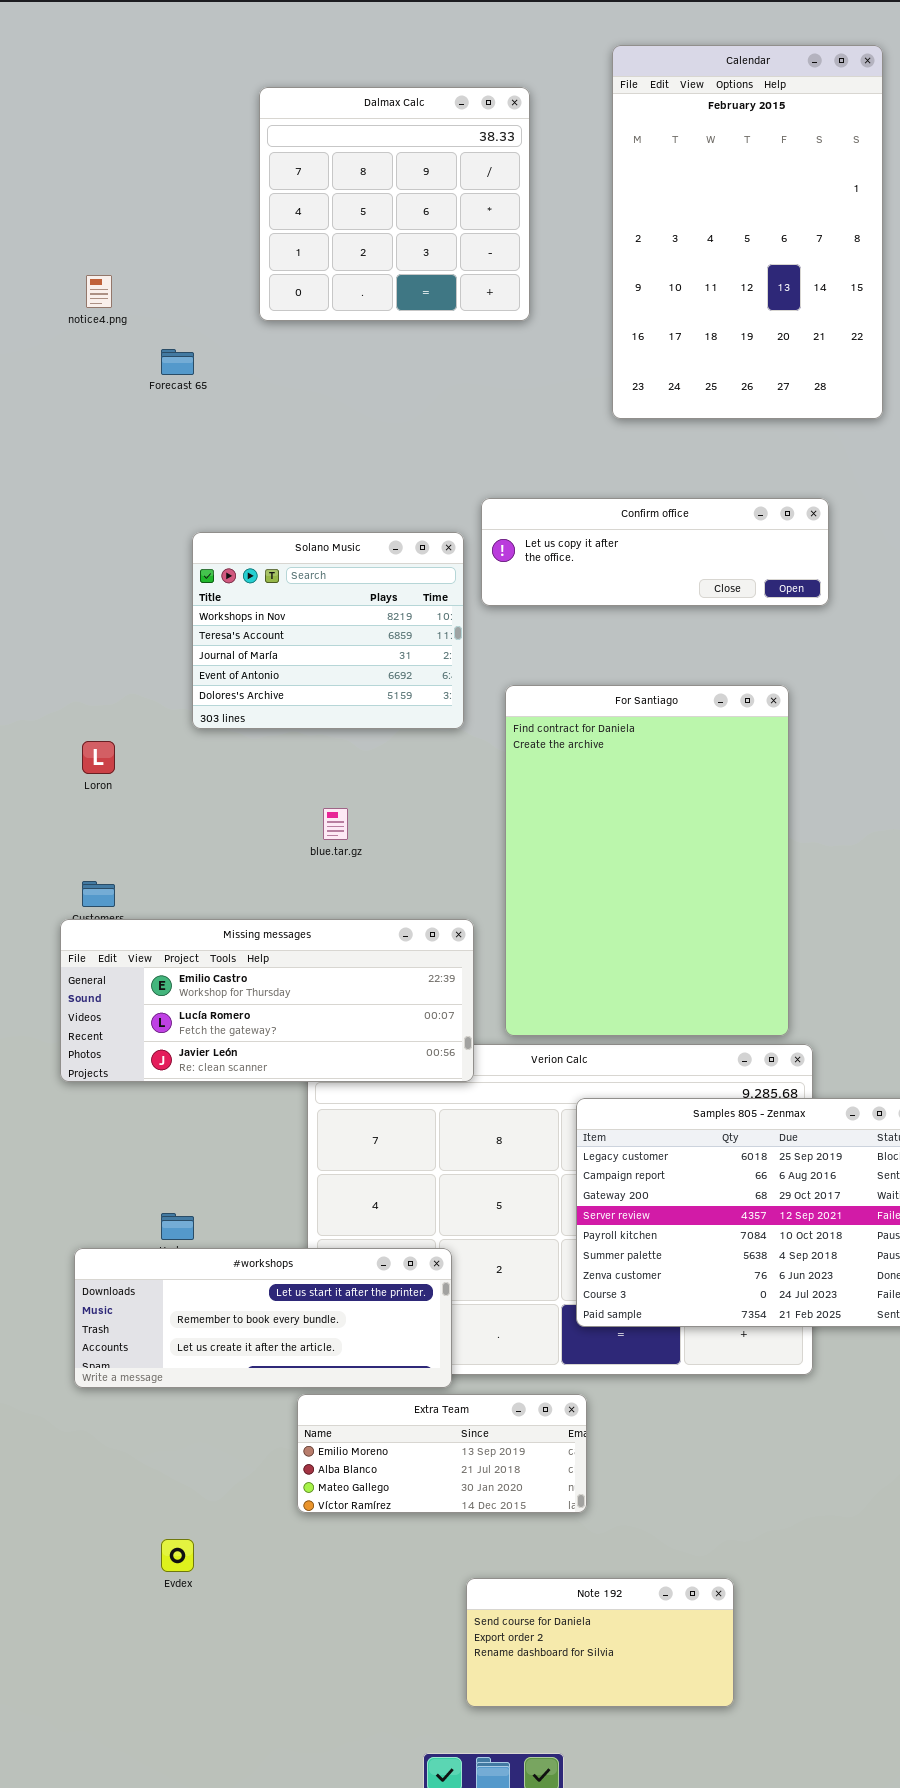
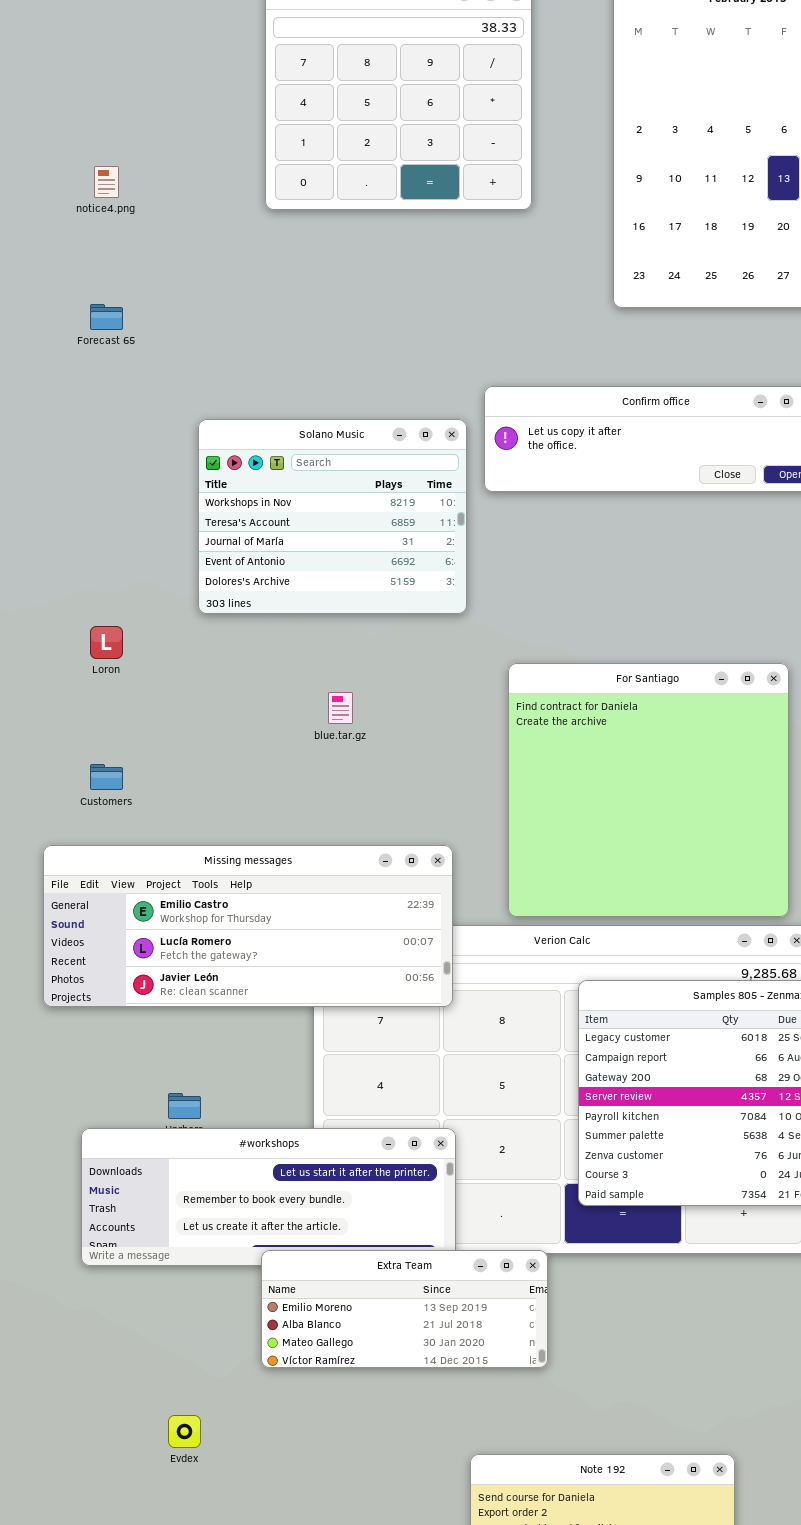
Forecast 65: [161,349,194,375] -> [90,304,123,330], moved
For Santiago: [505,685,789,1036] -> [508,663,789,917], resized
Missing messages: [60,919,474,1082] -> [43,845,453,1007], moved
Extra Team: [297,1394,587,1513] -> [261,1250,548,1368], moved

